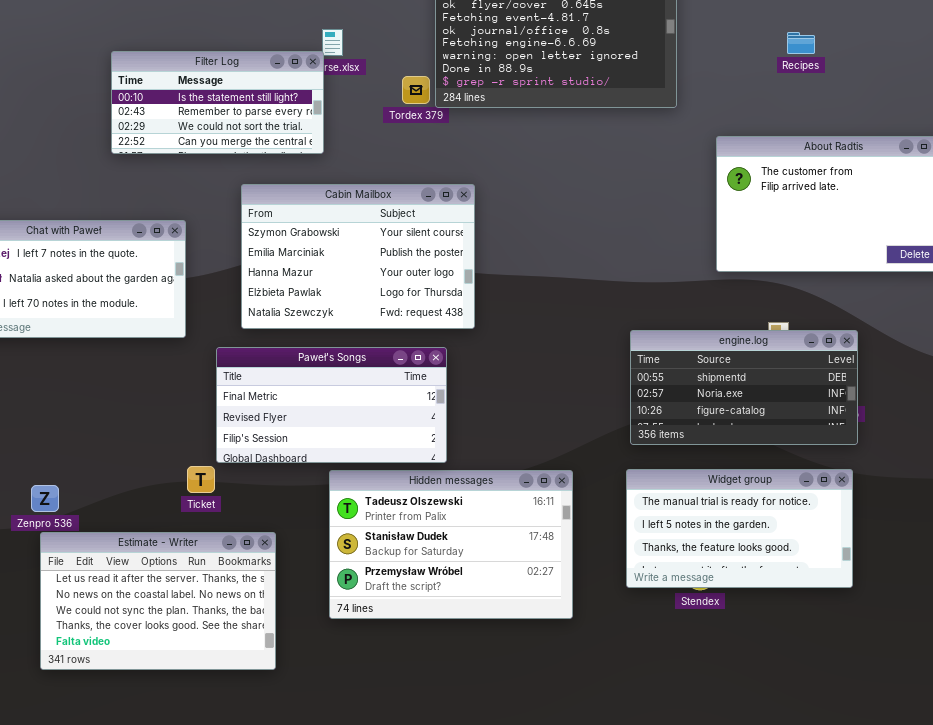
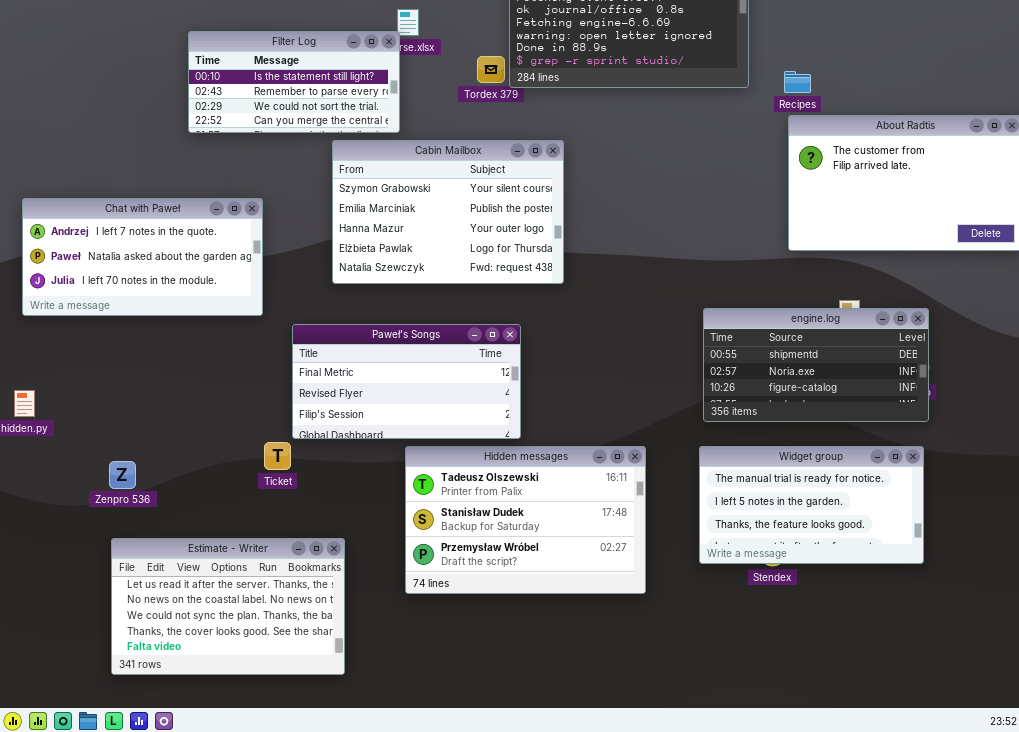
Recipes: [787,32,815,54] -> [784,71,811,93], moved
Cabin Mailbox: [241,184,475,329] -> [332,140,564,284], moved
Estimate - Writer: [40,532,276,670] -> [111,538,345,675], moved

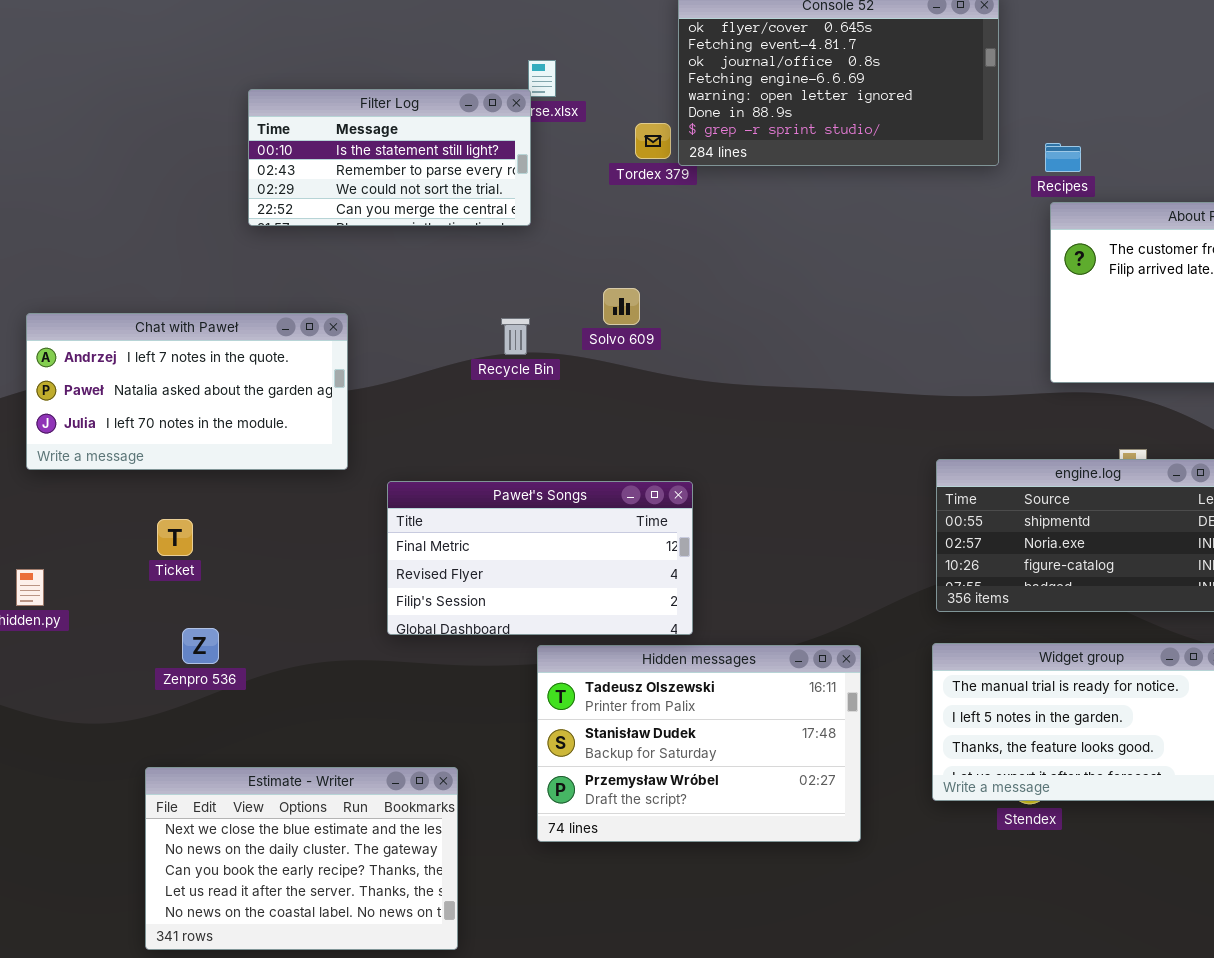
Cabin Mailbox: [332,140,564,284] -> none, closed
Ticket: [264,442,291,470] -> [157,519,193,556], moved
Zenpro 536: [109,461,136,489] -> [182,628,219,664], moved
Estimate - Writer: [111,538,345,675] -> [145,767,458,950], scrolled up 3 rows

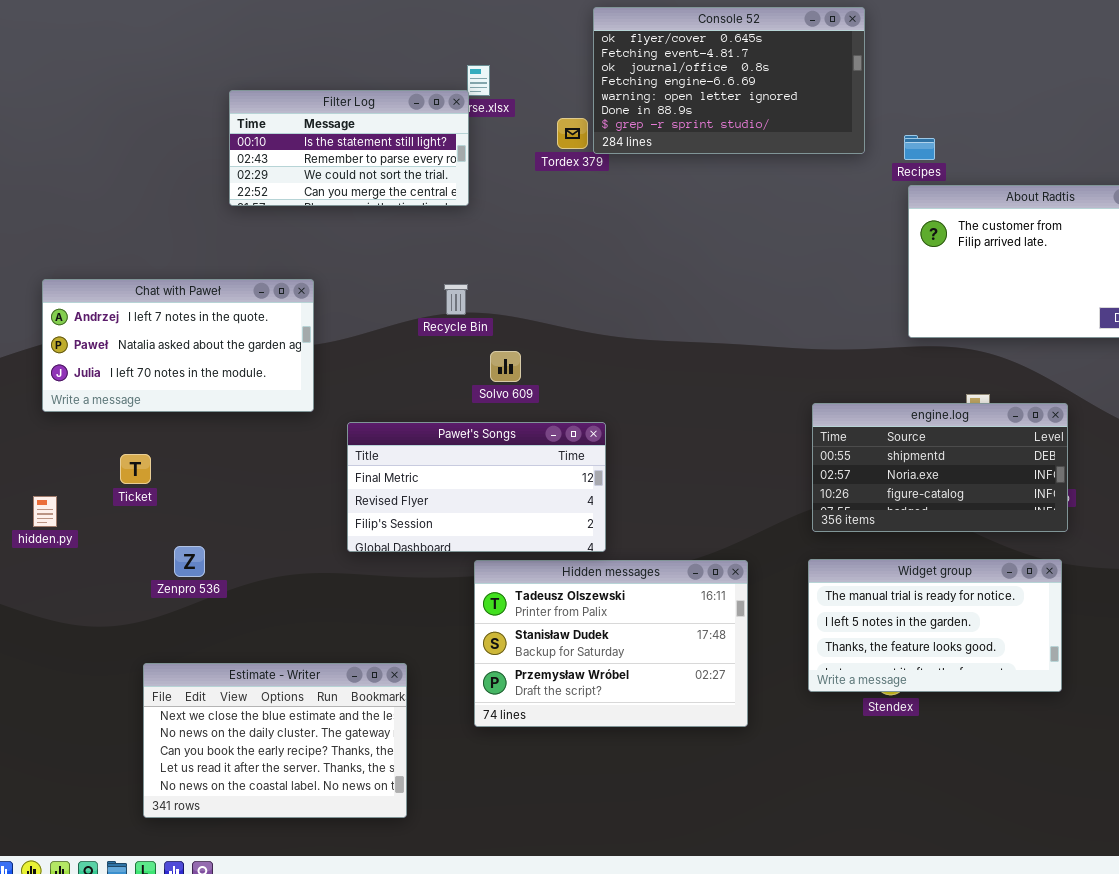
Solvo 609: [603,288,640,325] -> [490,351,521,382], moved
Ticket: [157,519,193,556] -> [120,454,151,484], moved

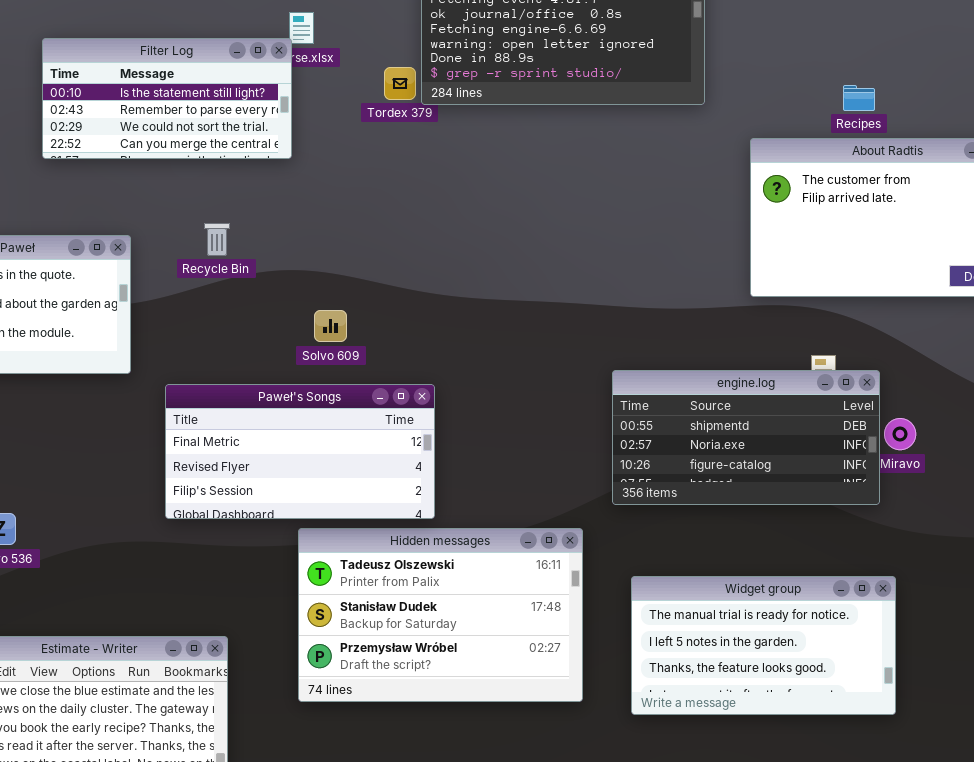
Recipes: [904,135,935,160] -> [843,85,875,111], moved
Recycle Bin: [444,284,468,315] -> [204,223,230,256], moved
engine.log: [812,403,1068,532] -> [612,370,880,505], moved
Widget group: [808,559,1062,692] -> [631,576,896,715], moved

